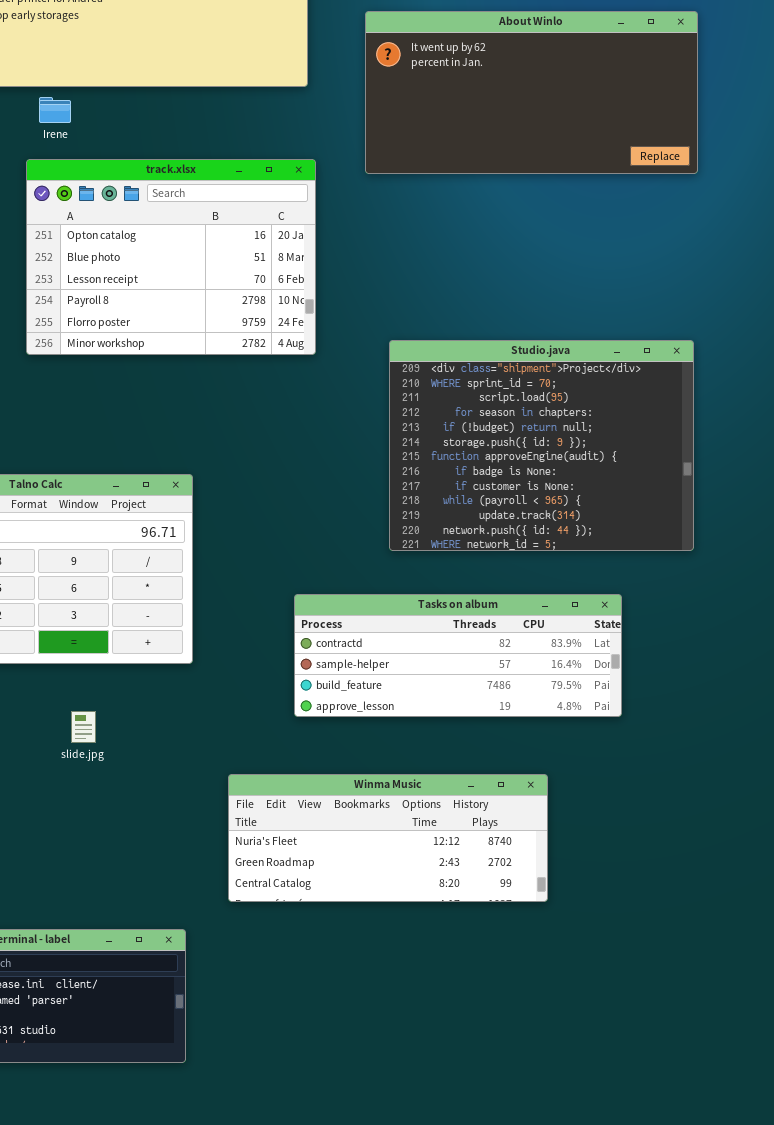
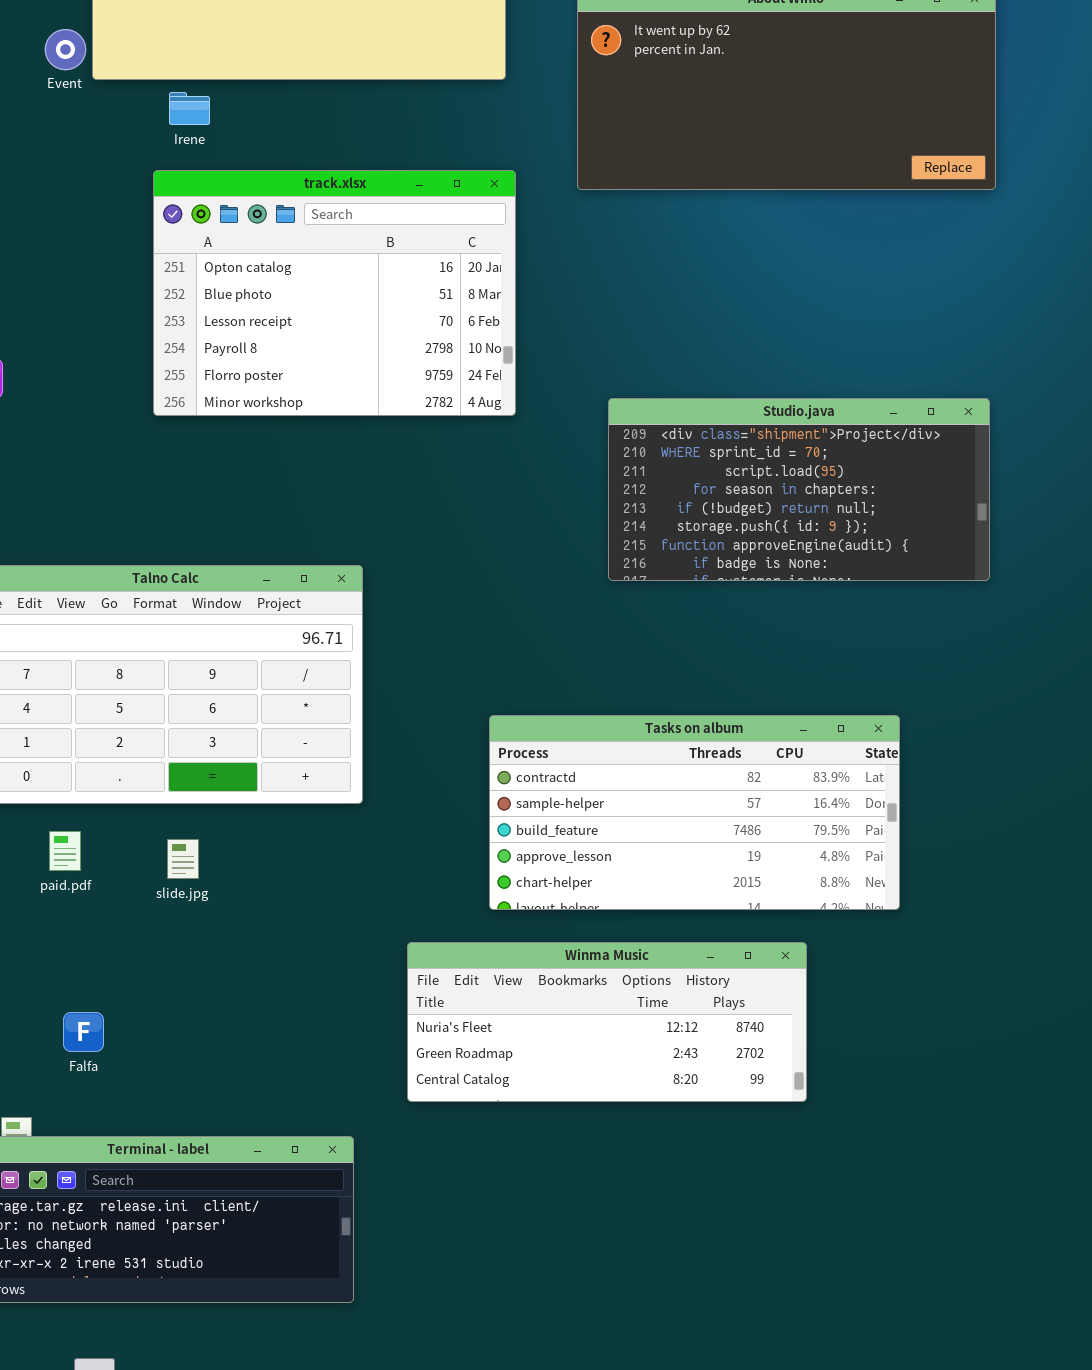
Studio.java: [389,340,694,551] -> [608,398,990,581], resized
Tasks on album: [294,594,622,717] -> [489,715,900,910], resized
slide.jpg: [71,711,96,743] -> [167,839,199,879], moved

